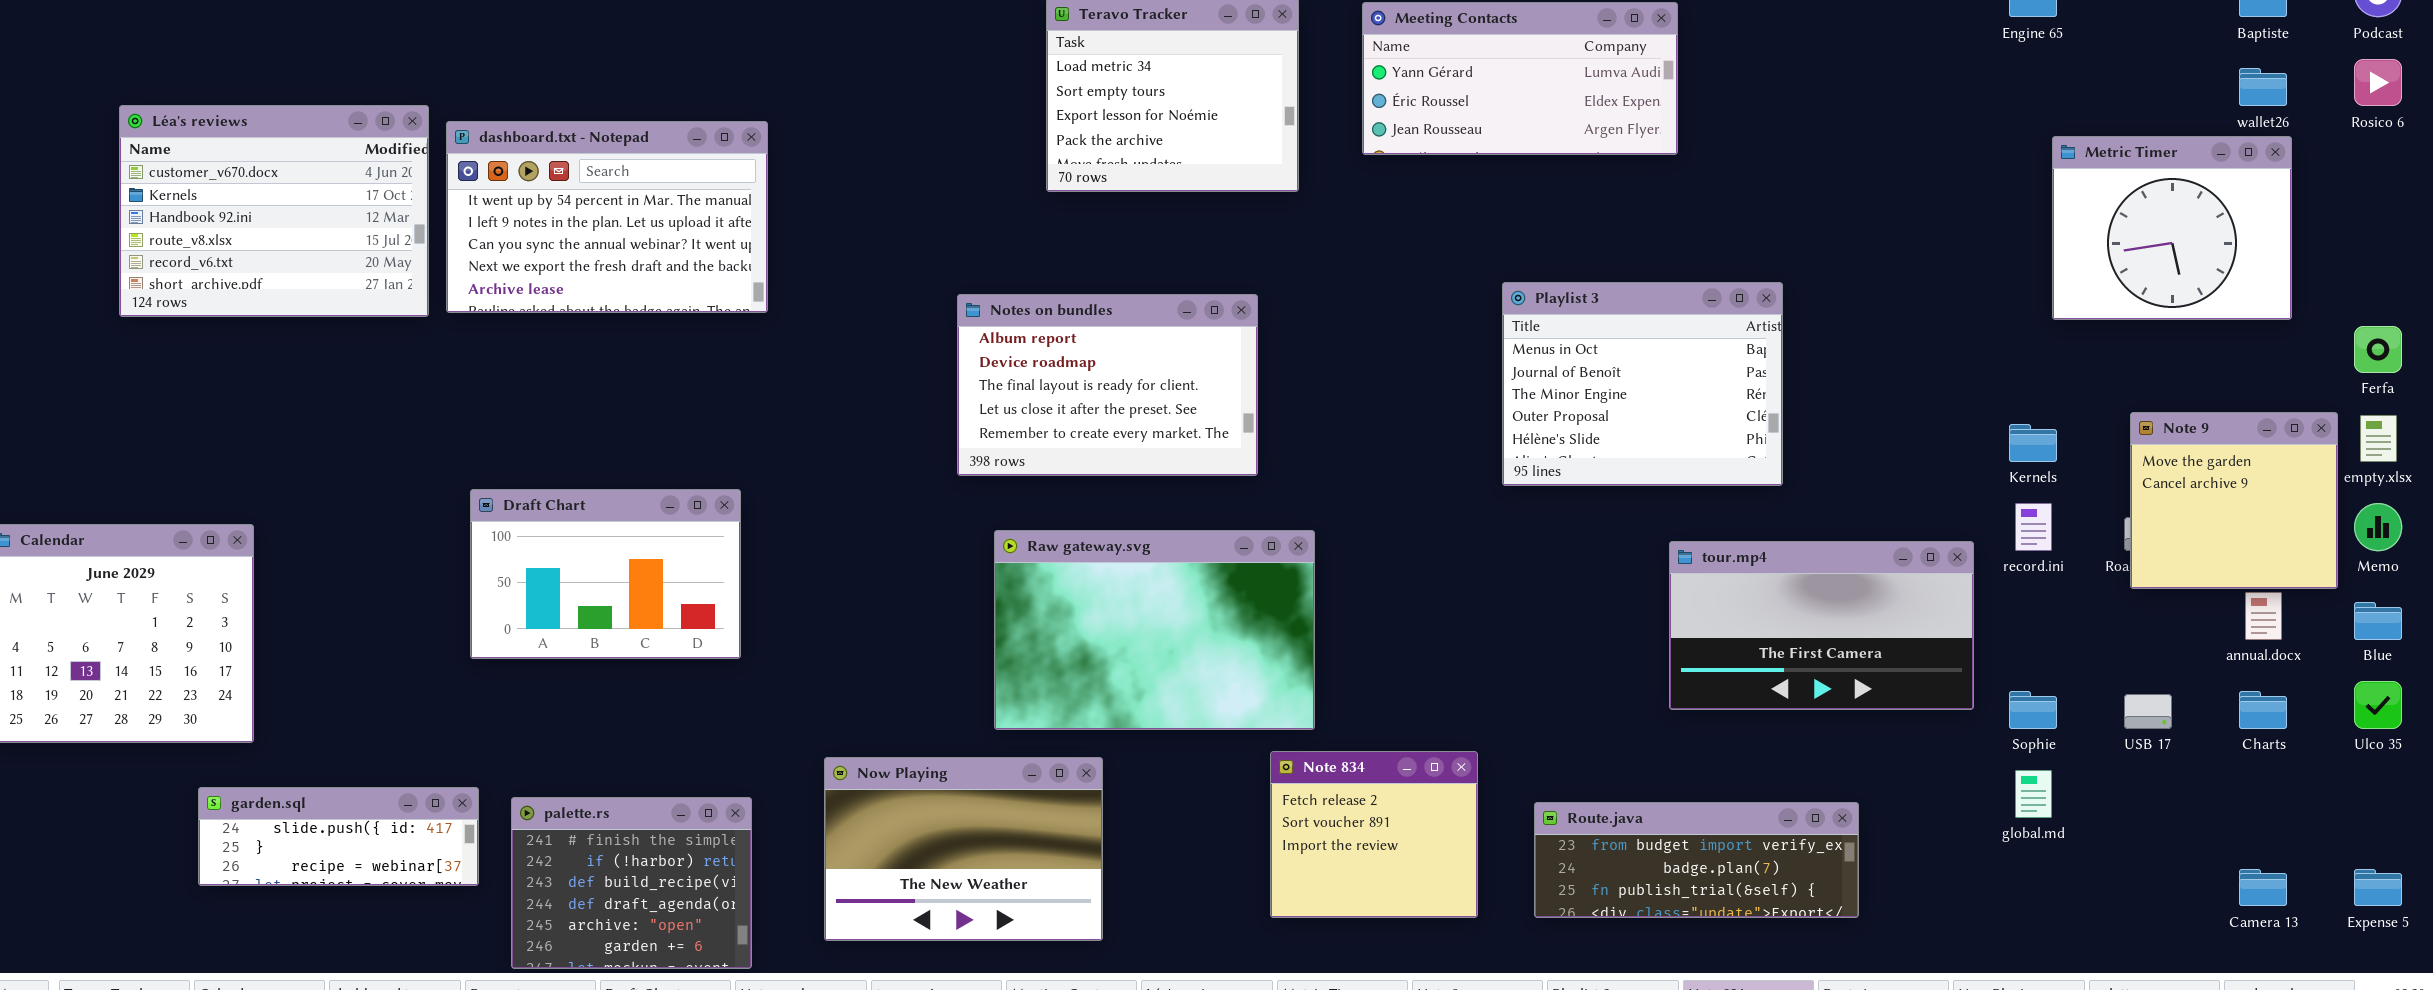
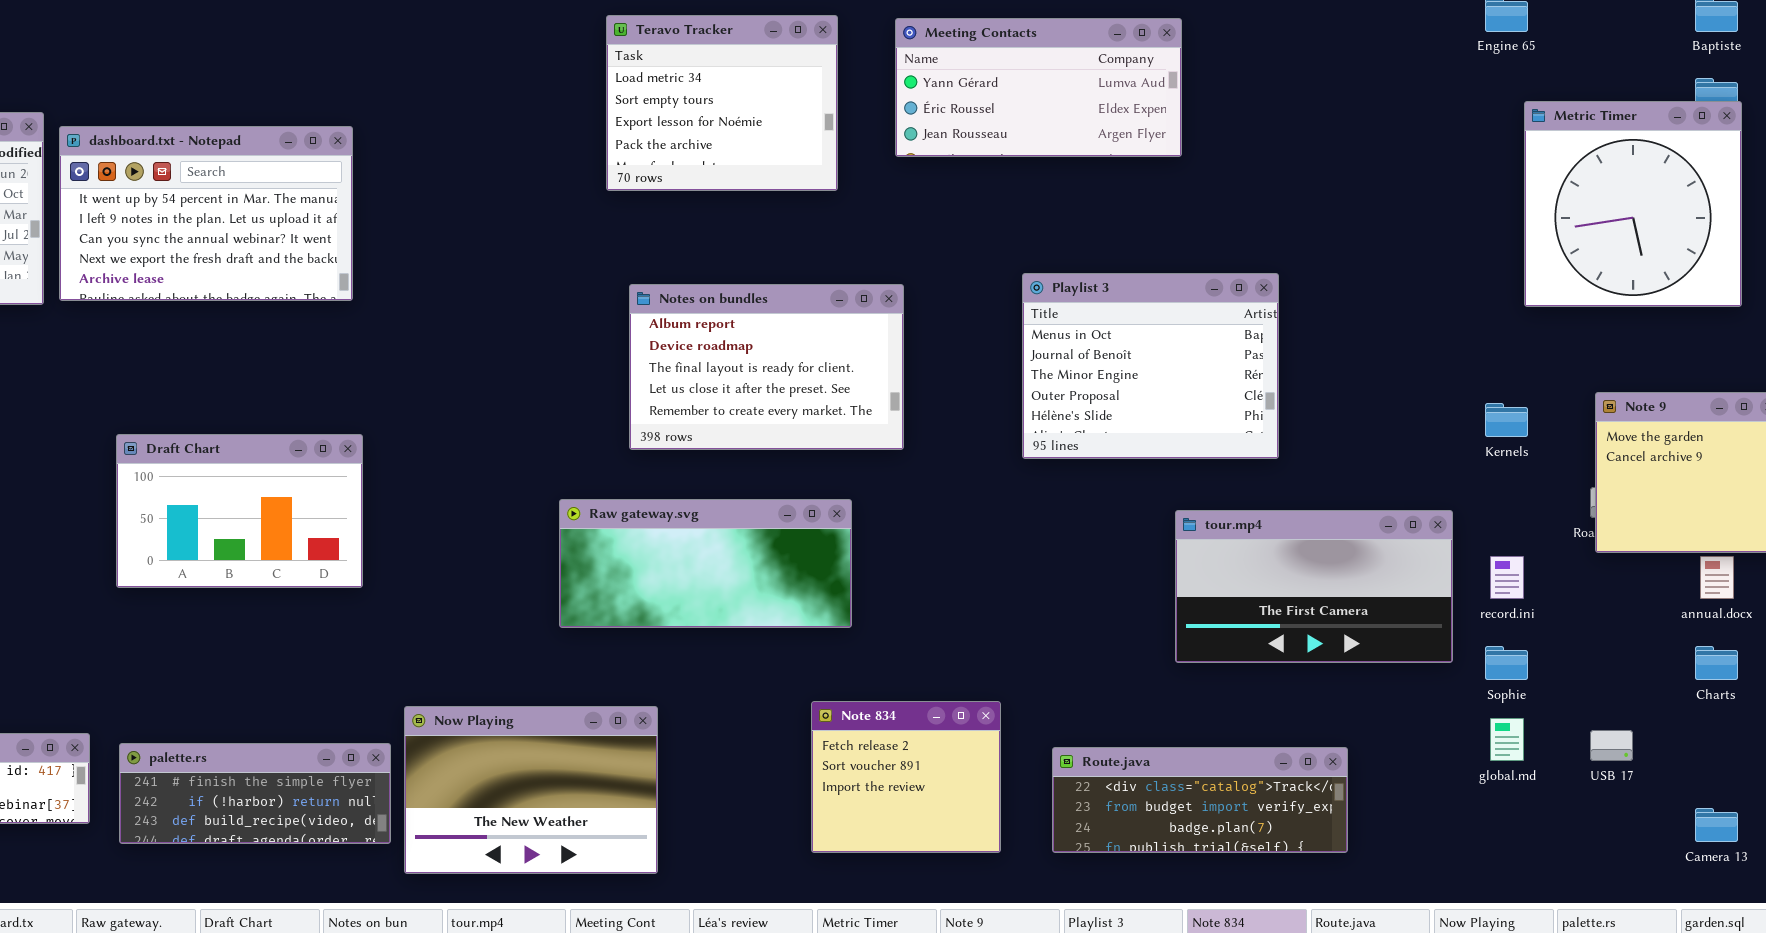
Metric Timer: [2052,136,2292,320] -> [1524,101,1742,307], resized
Notes on bundles: [957,294,1258,476] -> [629,284,904,450], moved
Draft Chart: [470,489,741,659] -> [116,434,363,588], moved
record.ini: [2015,503,2052,551] -> [1490,556,1524,599], moved
Raw gateway.svg: [994,530,1315,730] -> [559,499,852,628], resized
USB 17: [2124,694,2172,729] -> [1590,730,1633,761], moved
palette.rs: [511,797,752,969] -> [119,743,391,844], resized
Route.java: [1534,802,1859,918] -> [1052,747,1348,853], scrolled up 1 row

